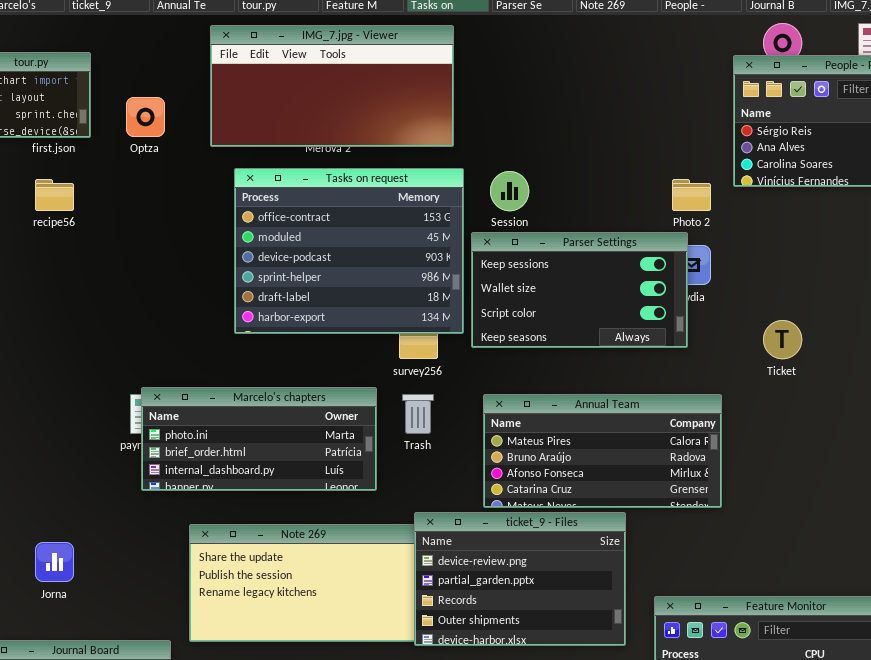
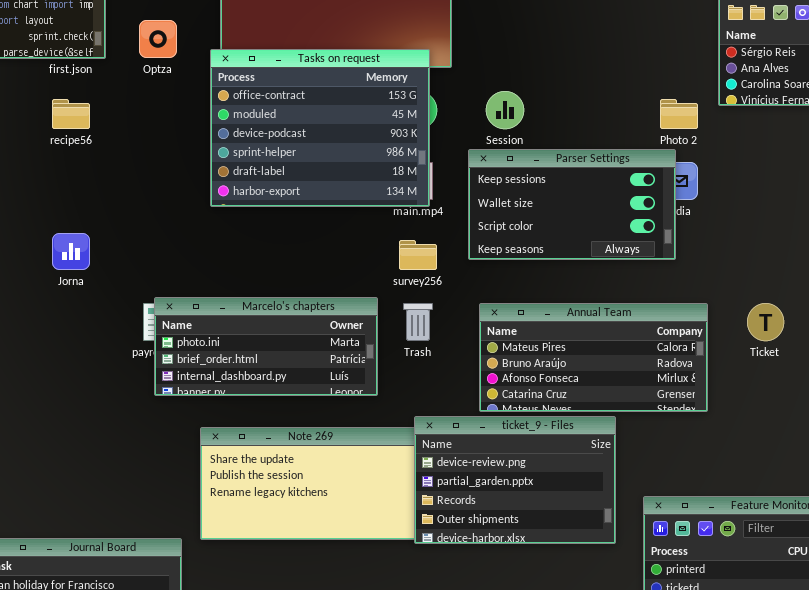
Tasks on request: [234,168,464,334] -> [210,49,430,207], moved
Ticket: [763,320,802,359] -> [747,303,784,341], moved
Jorna: [35,542,74,582] -> [52,233,90,270], moved

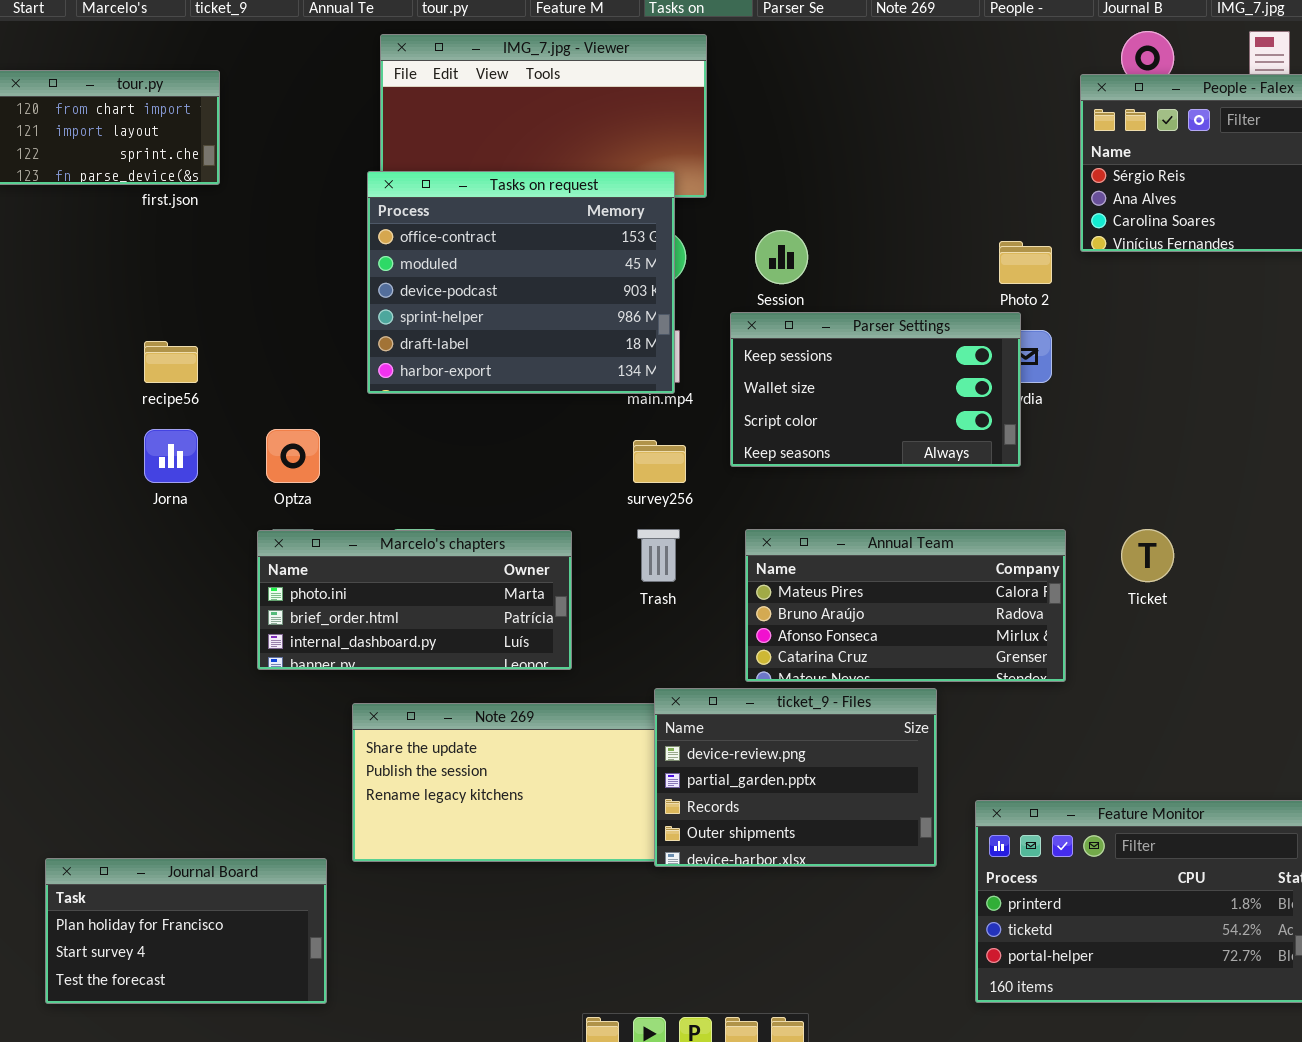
Optza: [139,20,177,58] -> [266,429,320,483], moved
recipe56: [52,99,90,129] -> [144,341,198,383], moved
Marcelo's chapters: [154,297,378,396] -> [257,530,572,670], moved

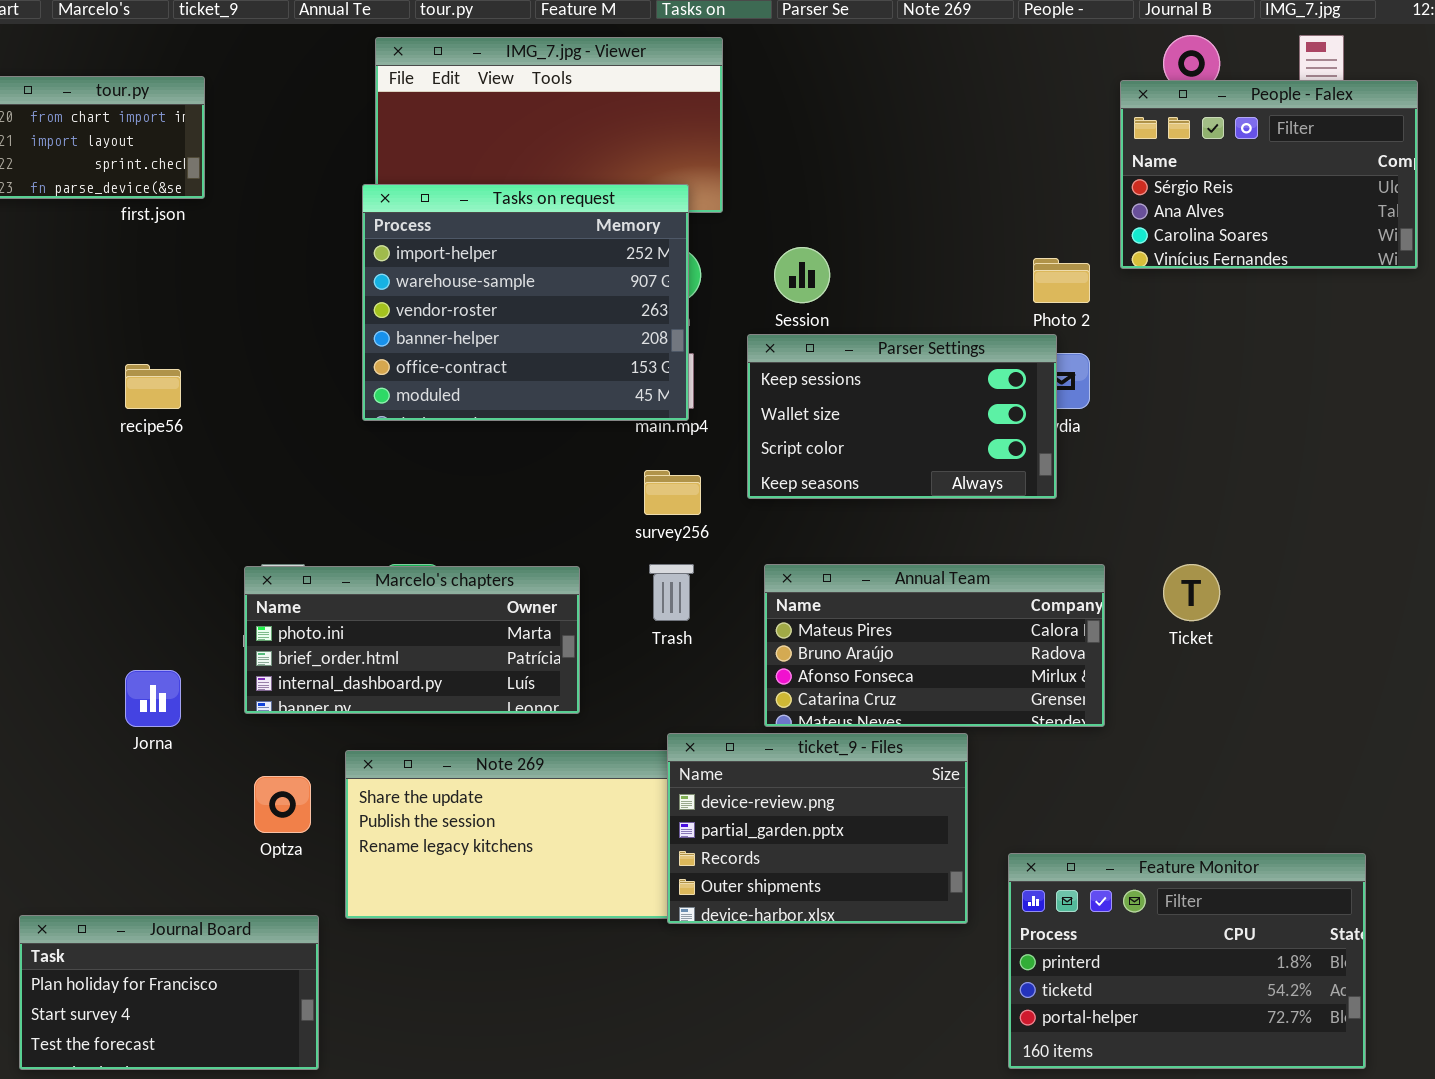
Tasks on request: [367,171,675,394] -> [362,184,689,421], scrolled up 4 rows
Jorna: [144,429,198,483] -> [125,670,181,727], moved
Optza: [266,429,320,483] -> [254,776,311,833], moved

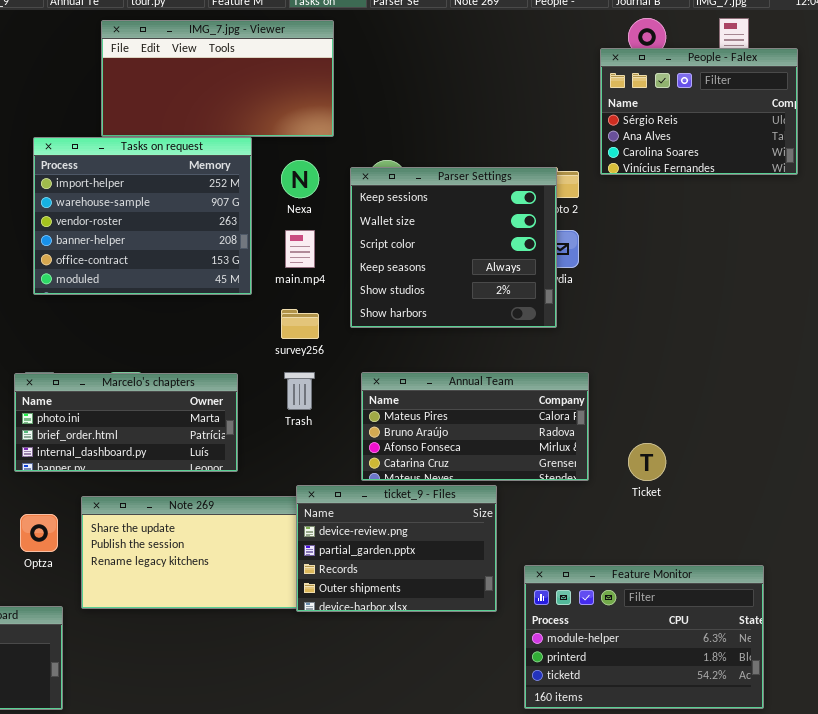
Tasks on request: [362,184,689,421] -> [33,137,252,295], moved
Parser Settings: [747,334,1057,499] -> [350,167,557,328], resized
Ticket: [1163,564,1220,621] -> [628,443,666,481], moved
Feature Monitor: [1008,853,1366,1069] -> [524,565,764,709], scrolled up 1 row

